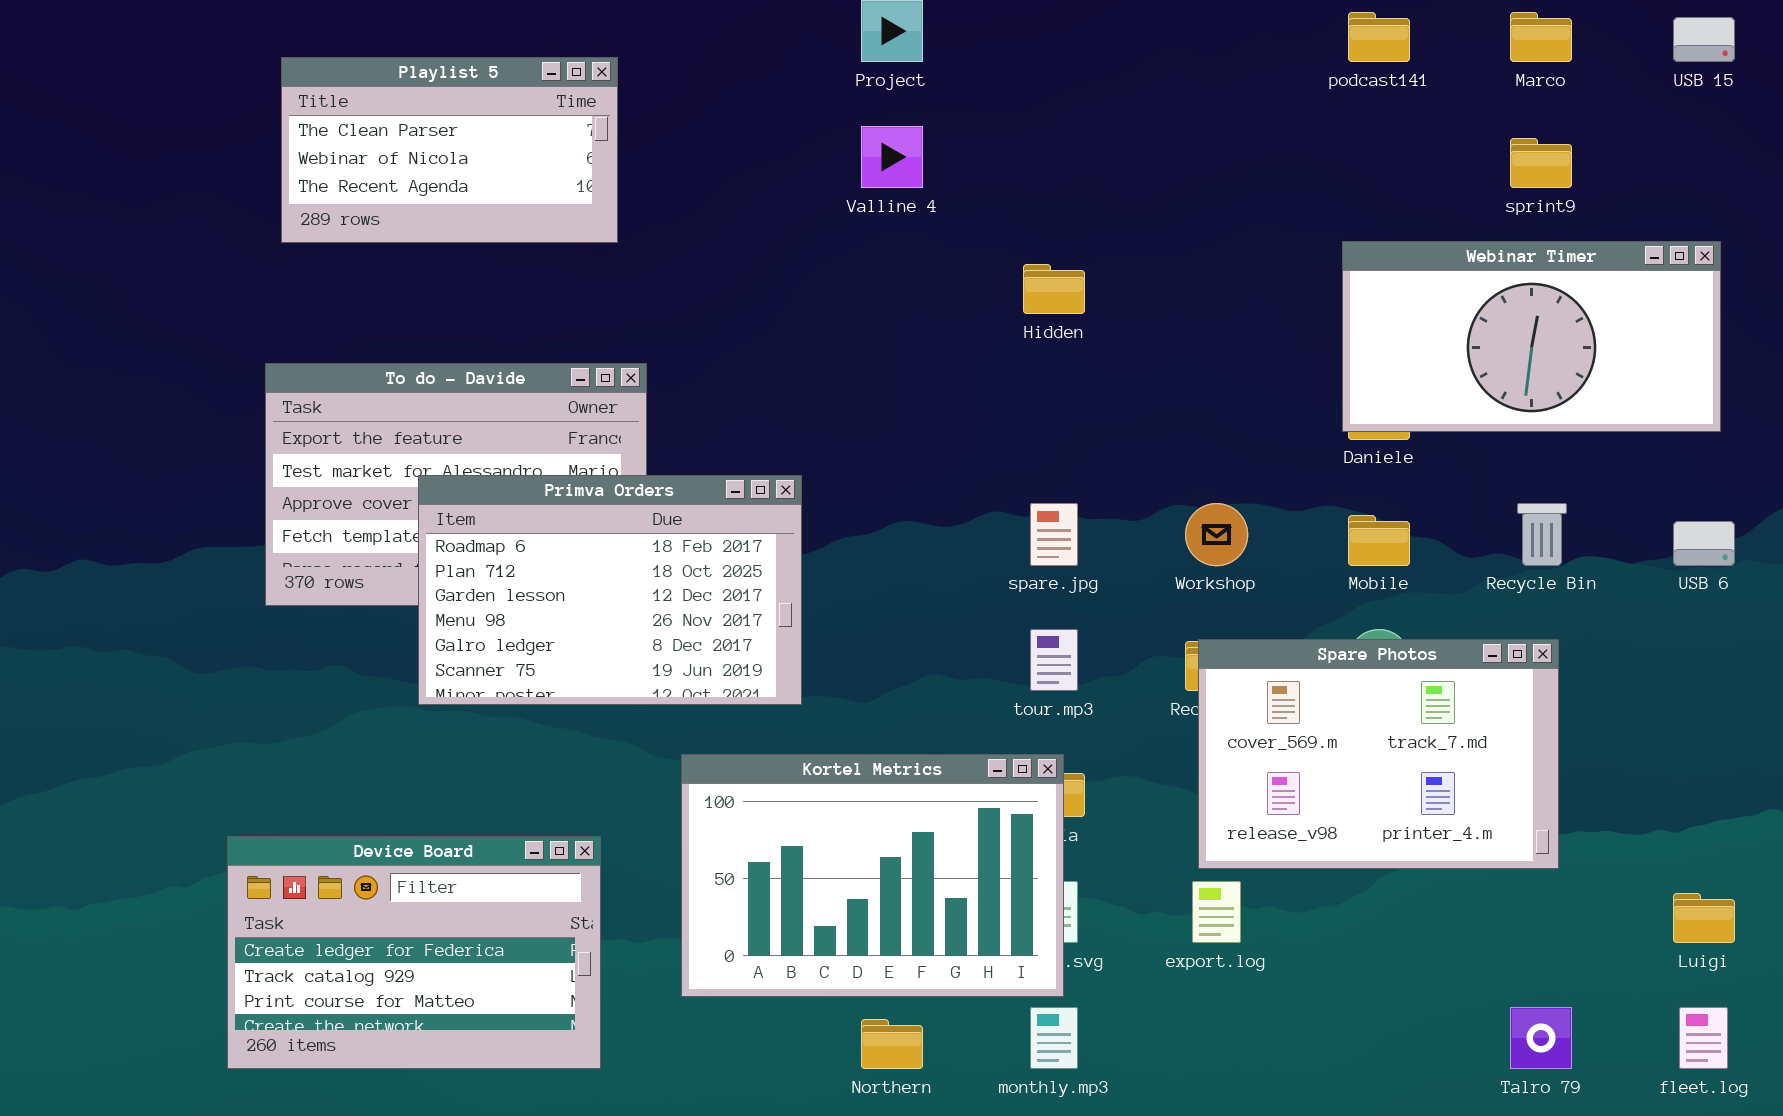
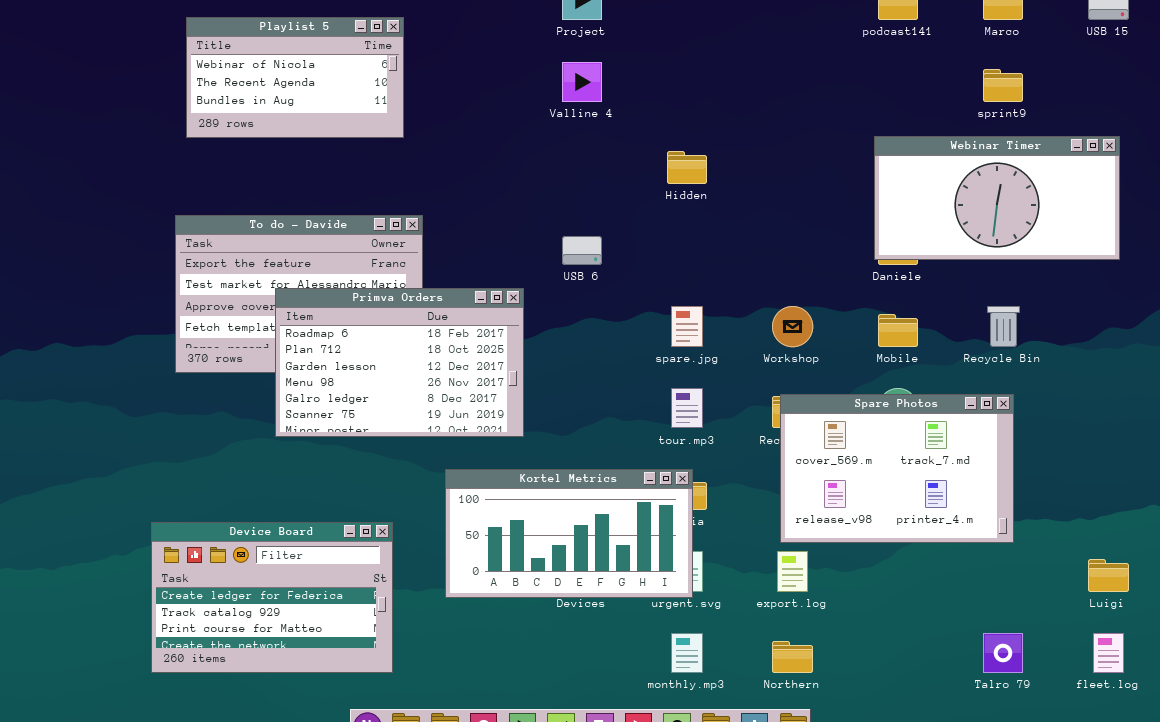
Playlist 5: [281,57,618,243] -> [186,17,404,138], scrolled down 1 row
USB 6: [1673,521,1735,566] -> [562,236,602,265], moved
Kortel Metrics: [681,754,1064,997] -> [445,469,693,598], resized
Northern: [861,1019,923,1069] -> [772,641,813,673], moved

